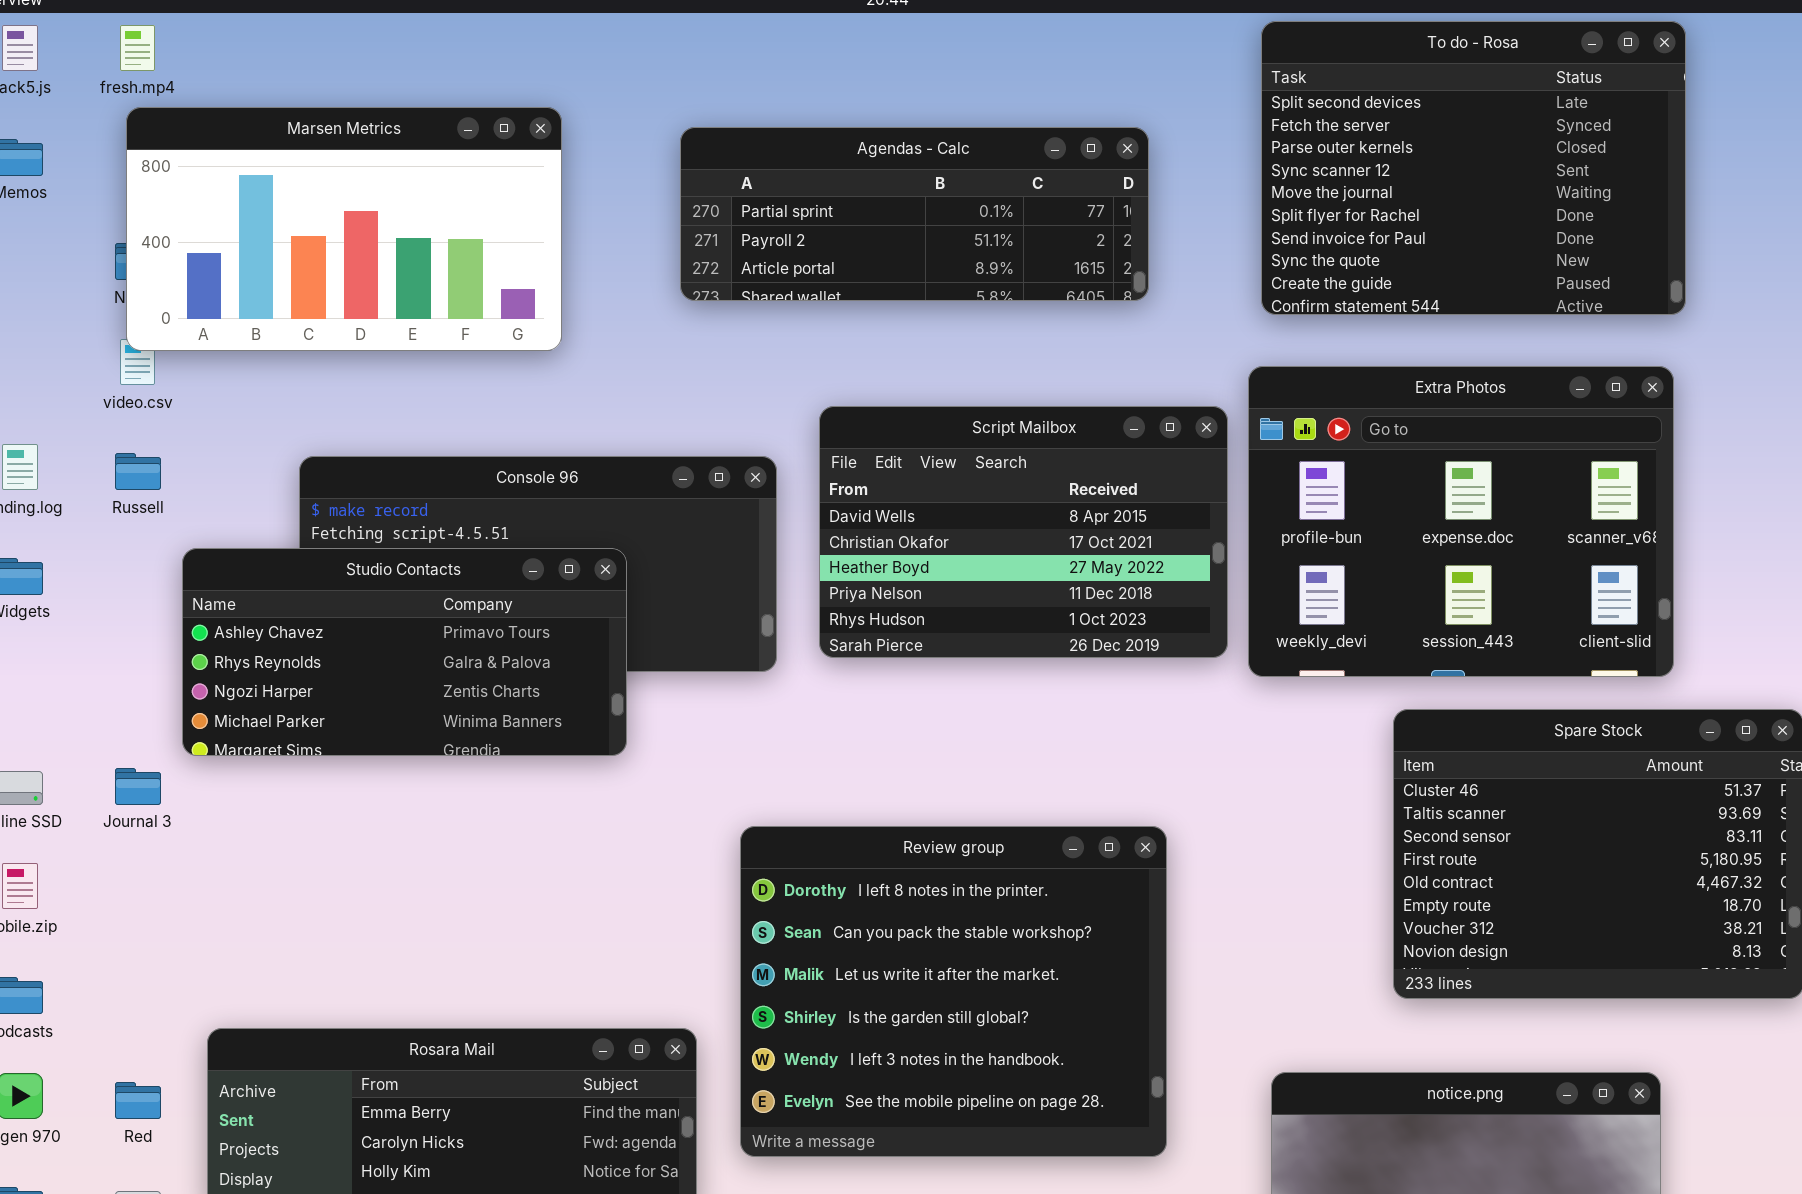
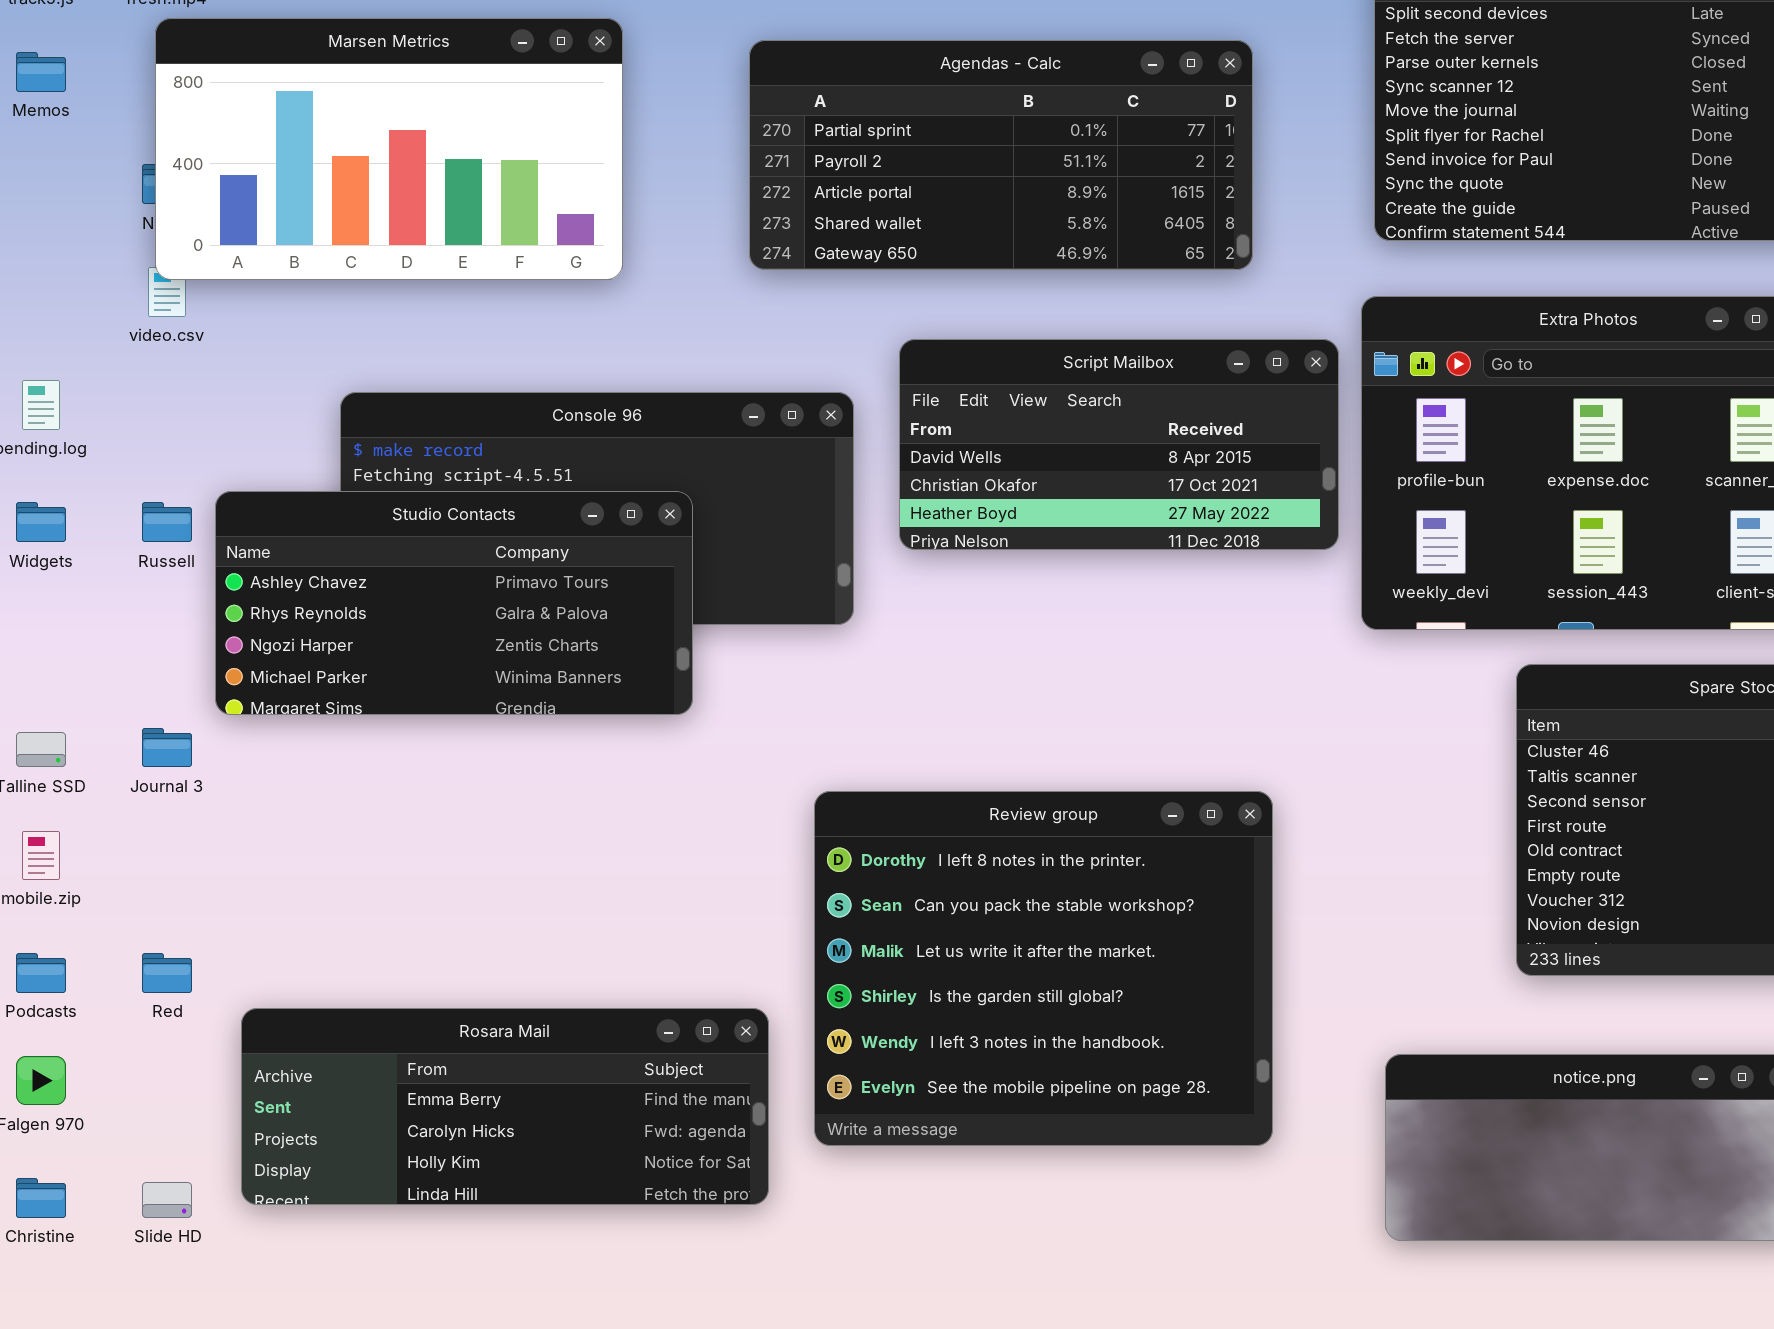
Agendas - Calc: [680,127,1149,301] -> [749,40,1253,270], resized
Script Mailbox: [819,406,1228,658] -> [899,339,1339,550], resized
Russell: [115,453,161,490] -> [142,502,192,542], moved
Red: [115,1082,161,1119] -> [142,953,192,993], moved

